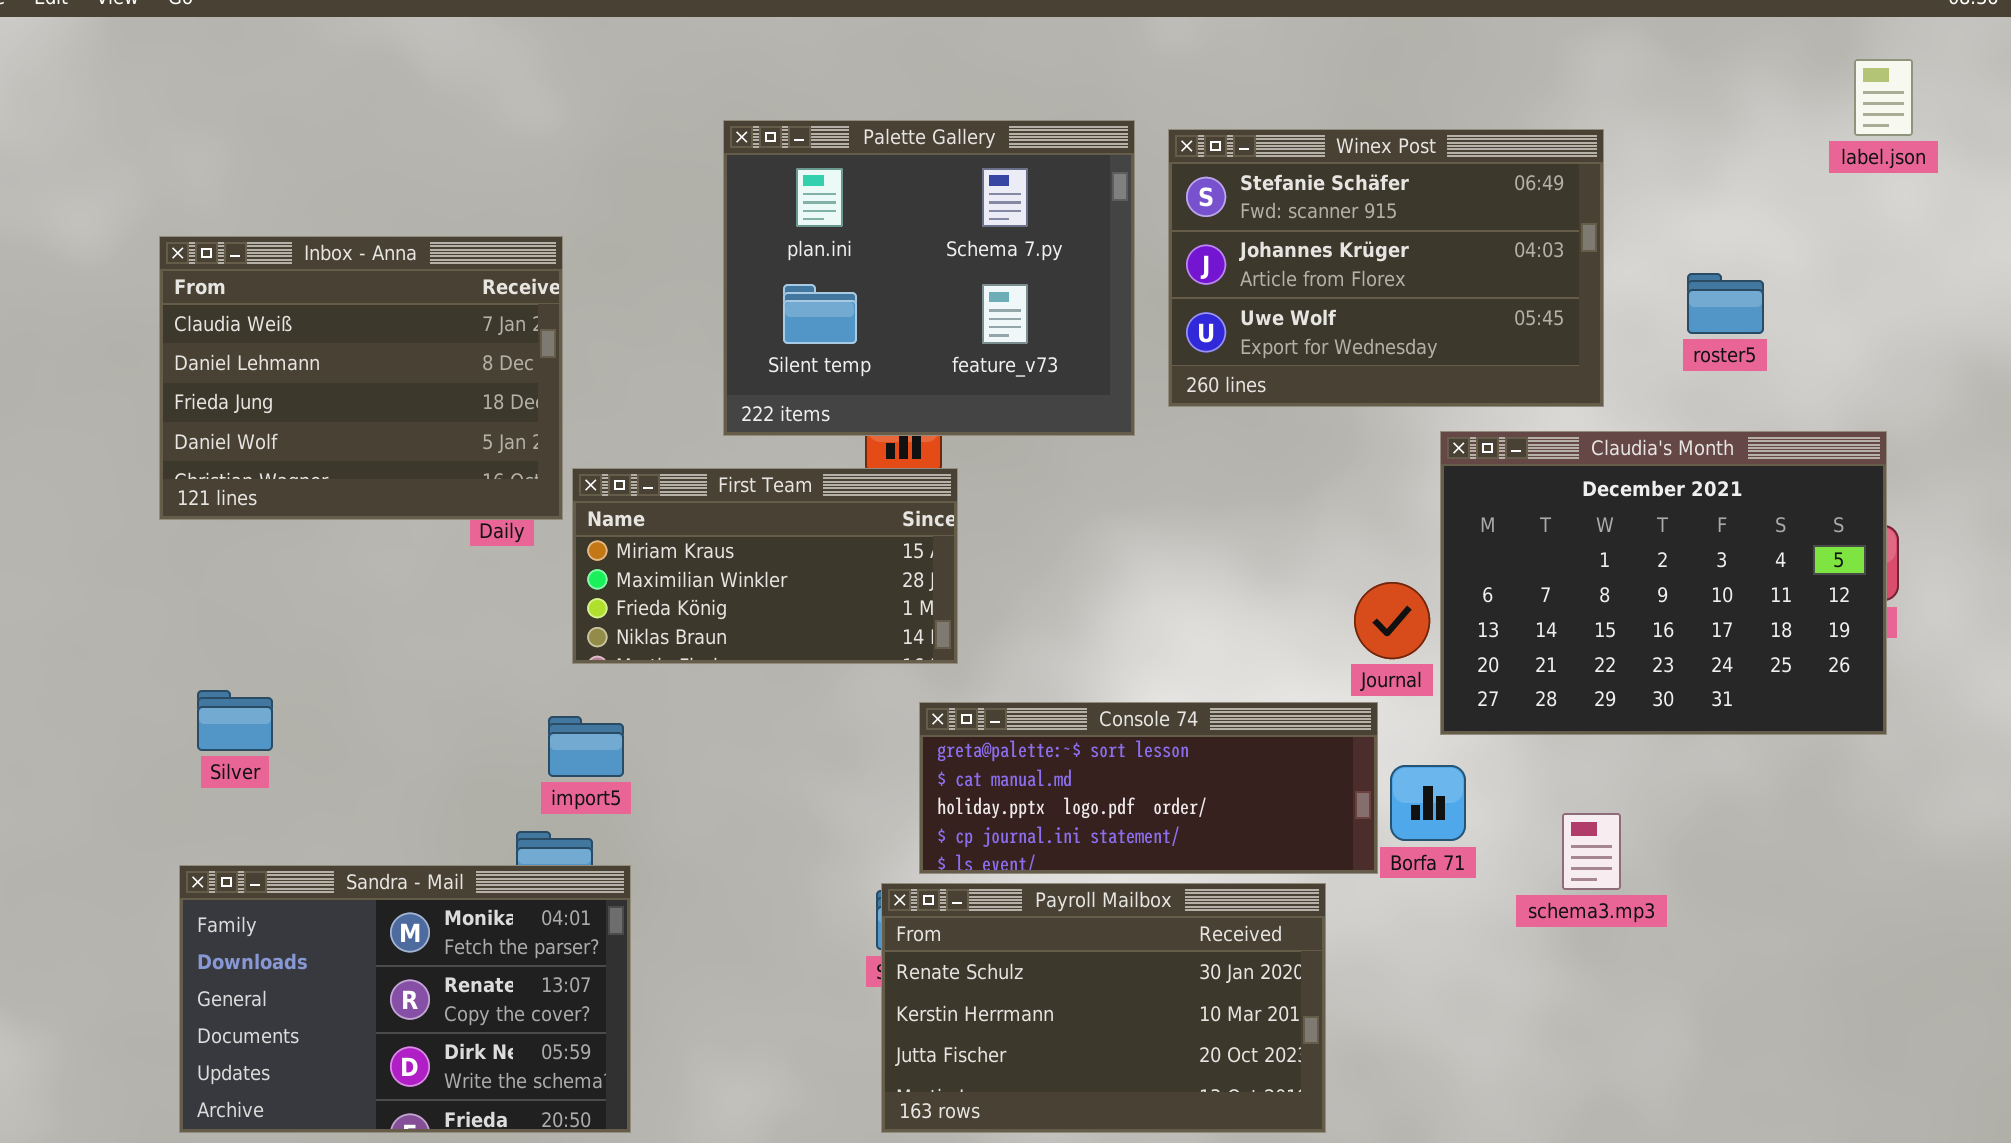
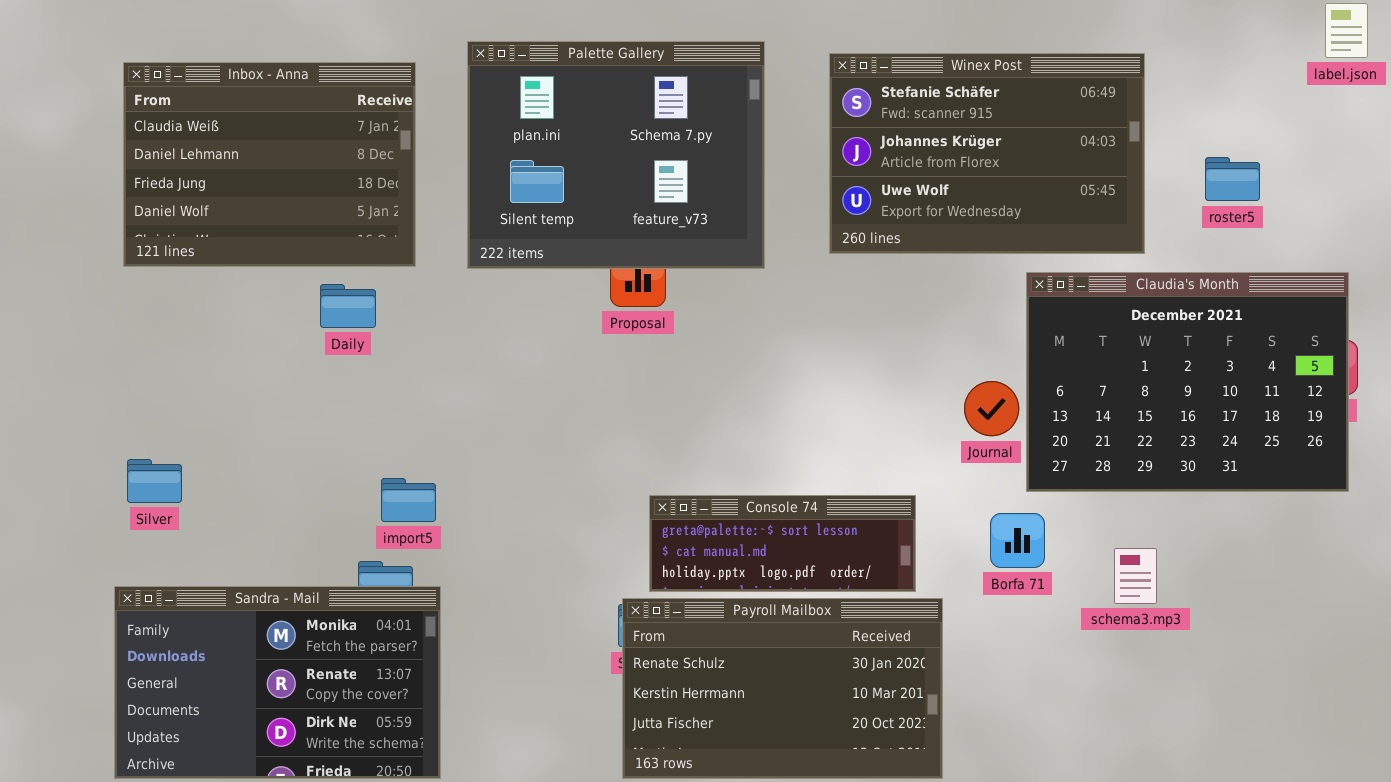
Palette Gallery: [723,120,1135,436] -> [467,41,765,269], moved
Inbox - Anna: [159,236,563,520] -> [123,62,416,267], moved
First Team: [572,468,958,664] -> none, closed
Console 74: [919,702,1378,874] -> [649,495,916,592], resized

